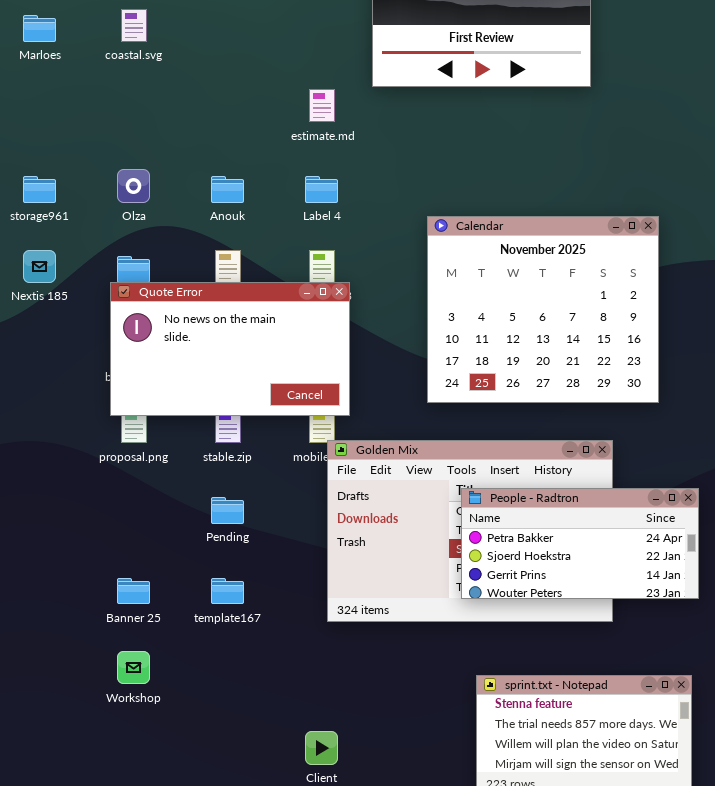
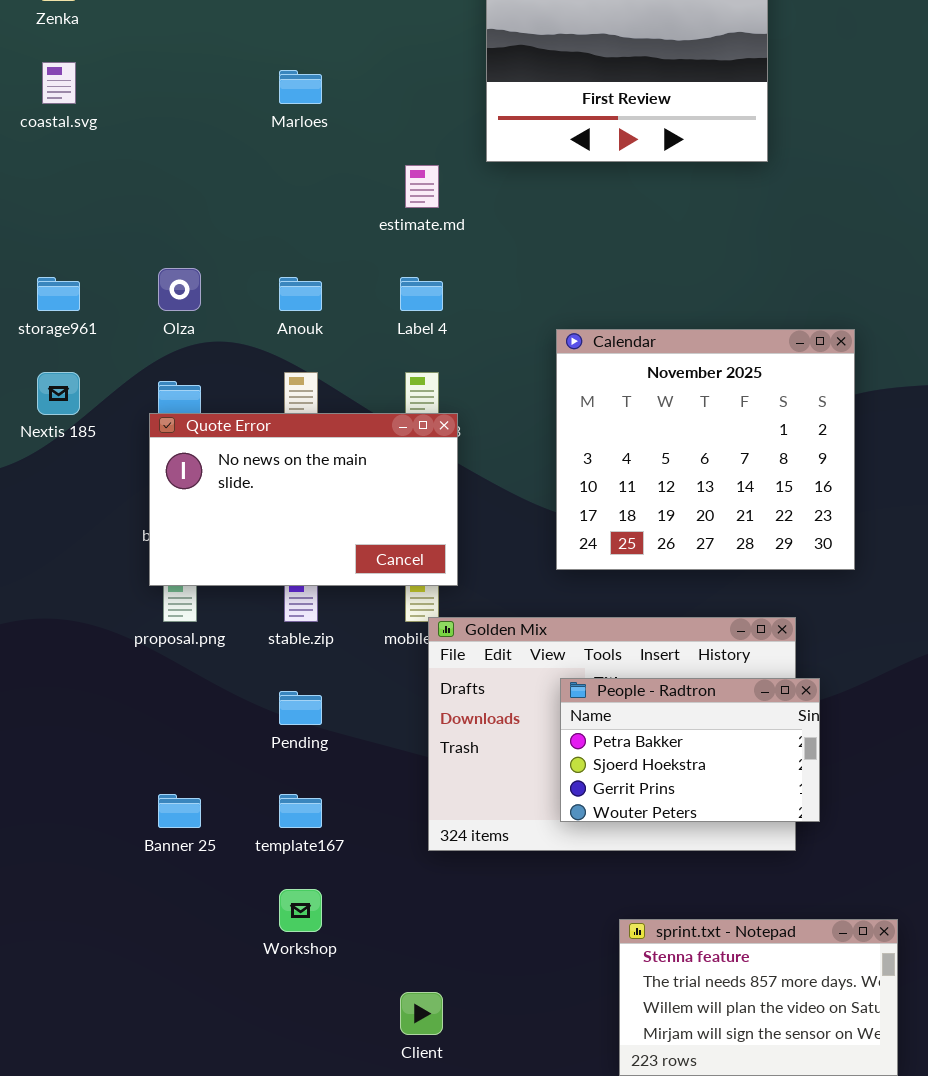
coastal.svg: [121,9,147,42] -> [42,62,76,104], moved
Marloes: [23,15,56,42] -> [279,70,322,104], moved
People - Radtron: [461,488,699,599] -> [560,678,820,822], moved, resized
Workshop: [117,651,150,684] -> [279,889,322,932], moved

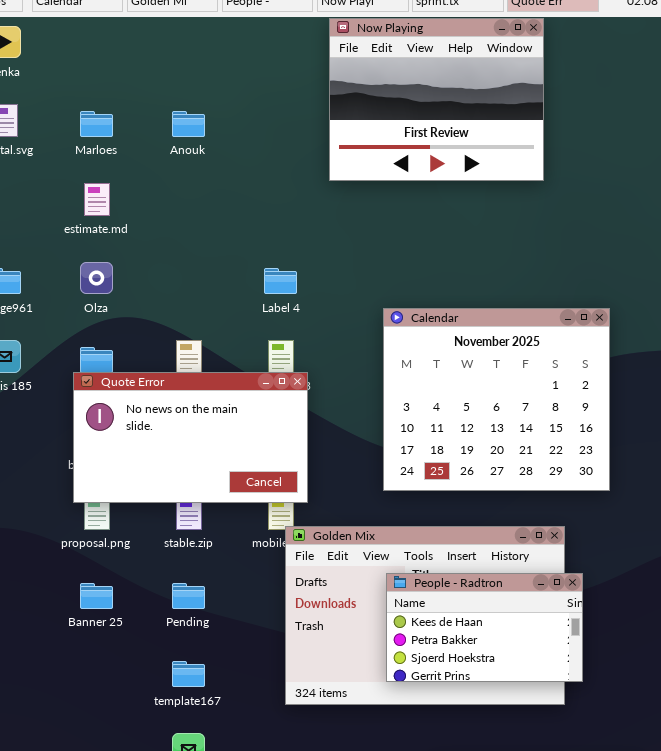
Marloes: [279,70,322,104] -> [80,111,113,137], moved
estimate.md: [405,165,439,208] -> [84,183,110,216], moved
Anouk: [279,277,322,311] -> [172,111,205,137], moved
People - Radtron: [560,678,820,822] -> [386,573,583,682], scrolled up 1 row
Banner 25: [158,794,201,828] -> [80,583,113,609], moved

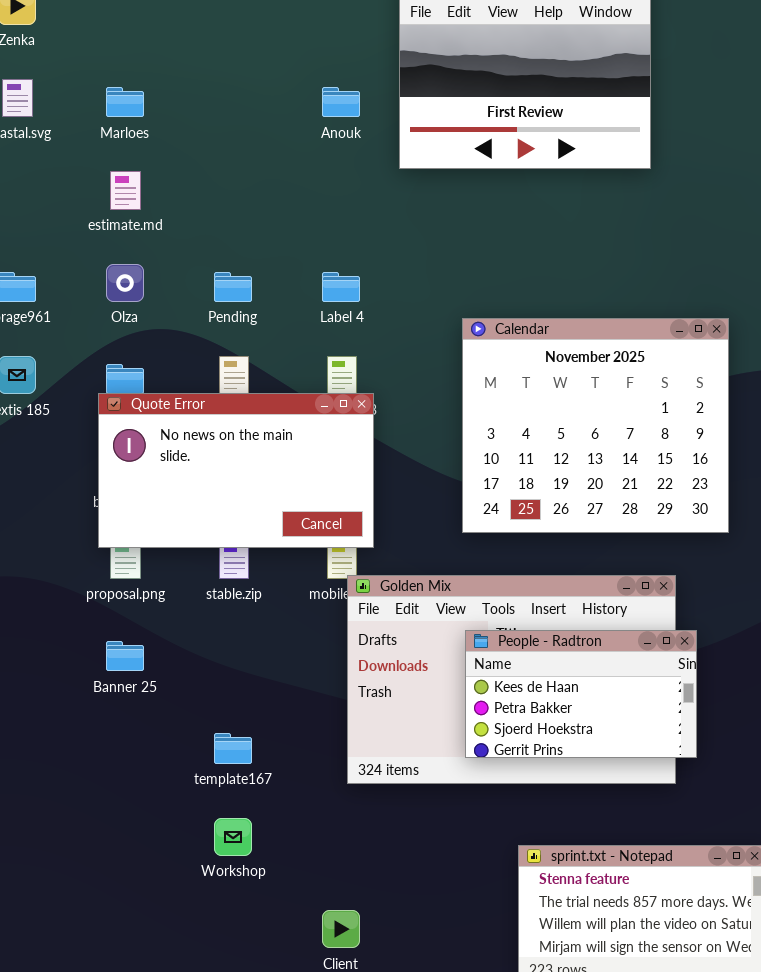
Anouk: [172,111,205,137] -> [322,87,360,117], moved
Pending: [172,583,205,609] -> [214,272,252,302], moved

